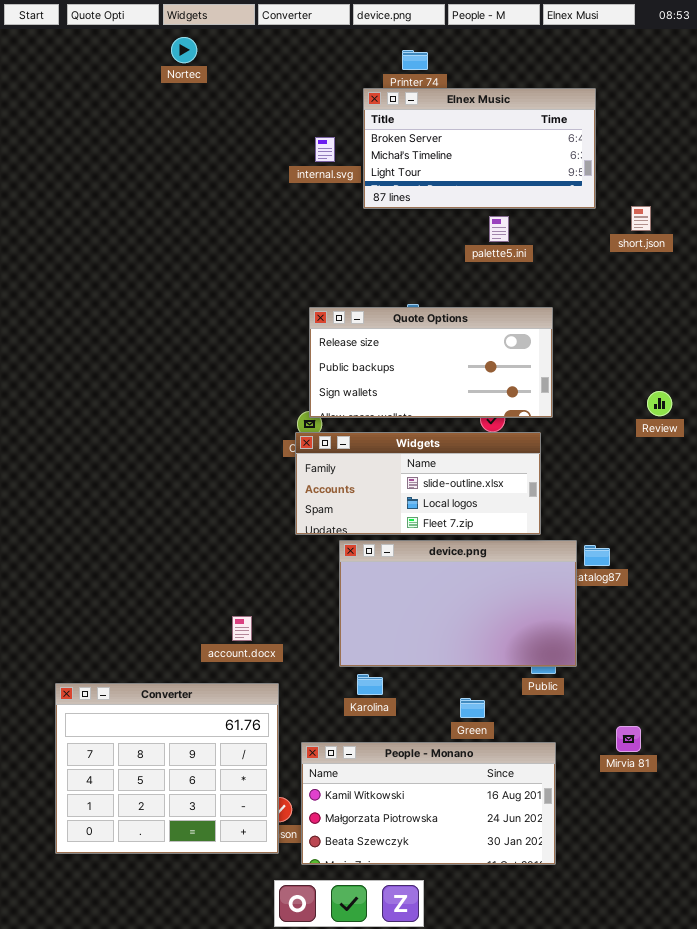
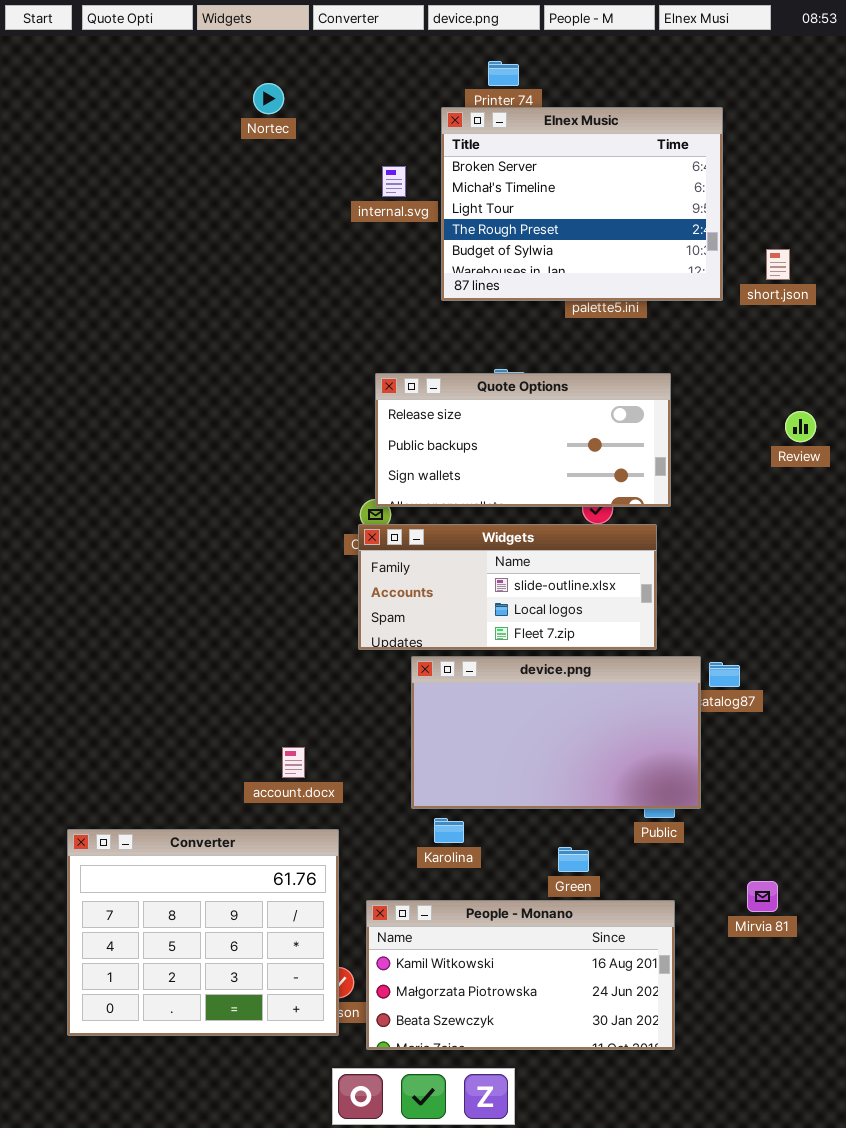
Nortec: [171,37,197,63] -> [253,83,284,114], moved
Elnex Music: [363,88,596,209] -> [441,107,723,301], resized
Review: [647,391,672,416] -> [785,411,816,442], moved

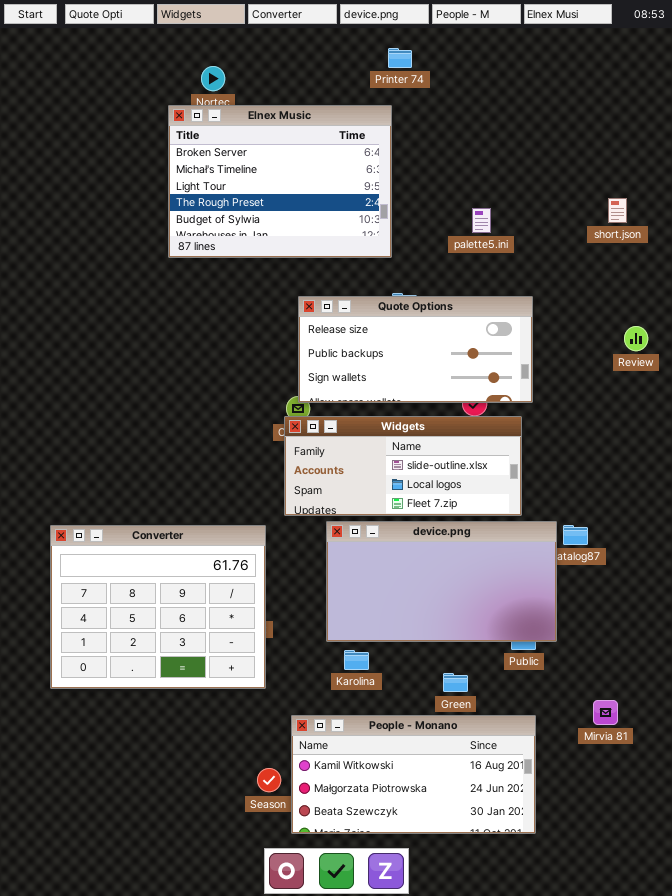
Elnex Music: [441,107,723,301] -> [168,105,392,258], moved
Converter: [67,829,339,1036] -> [50,525,266,689], moved

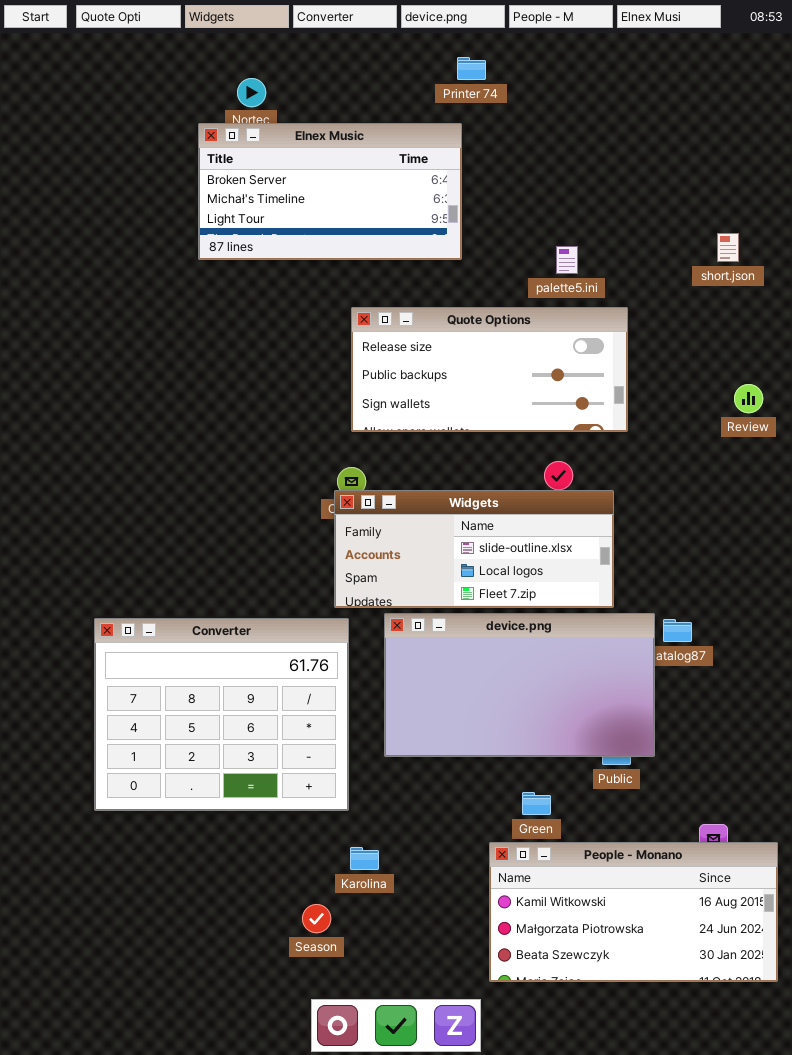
Elnex Music: [168,105,392,258] -> [198,123,462,260], resized
Quote Options: [298,296,533,403] -> [351,307,628,432], moved
Converter: [50,525,266,689] -> [94,618,349,811], moved
Karolina: [344,650,369,670] -> [350,847,379,870], moved
People - Monano: [291,715,536,834] -> [489,842,778,982], moved

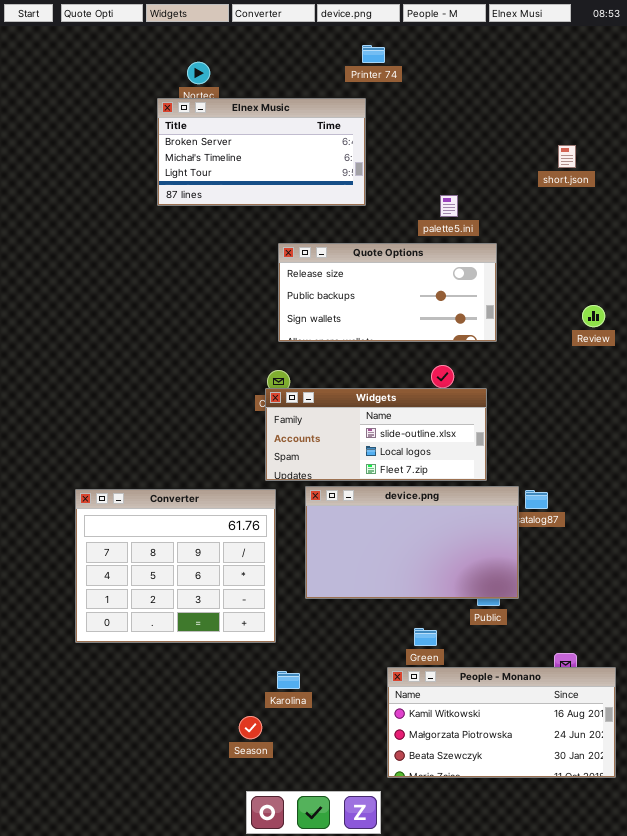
short.json: [717,233,739,262] -> [558,145,576,168], moved

